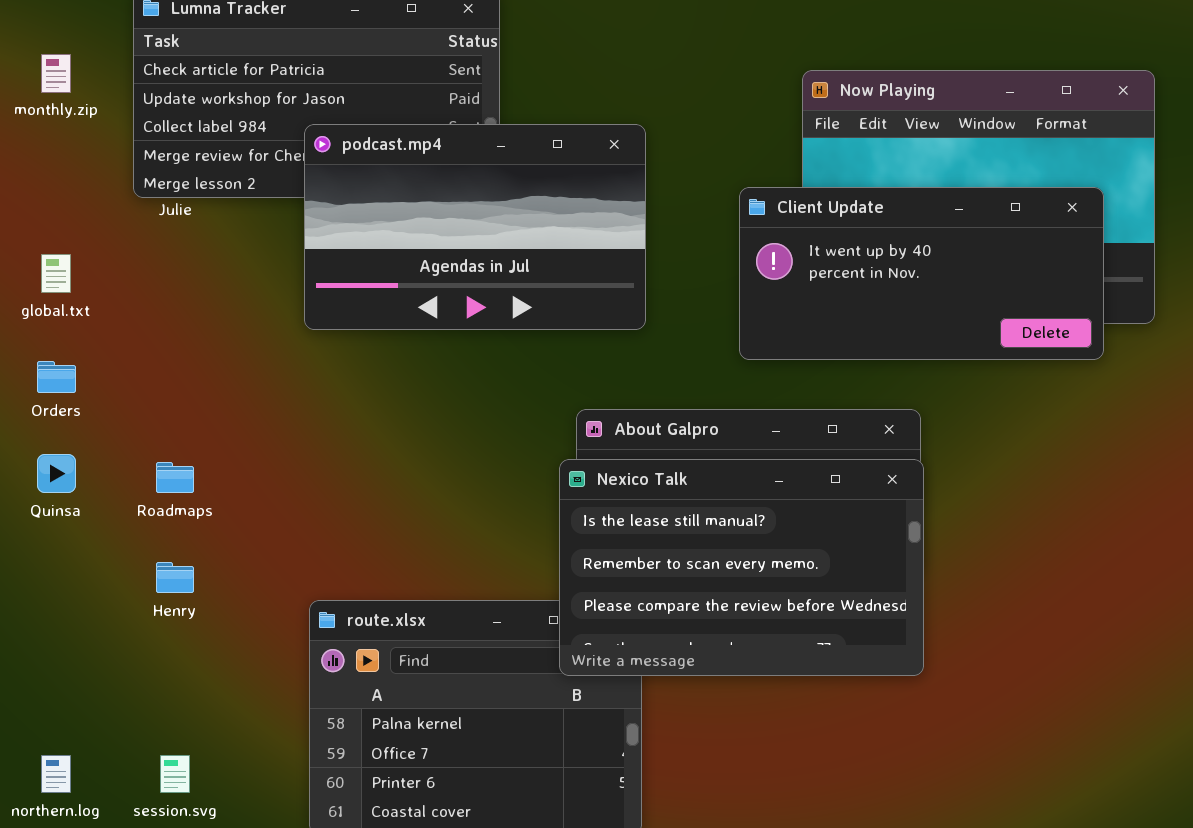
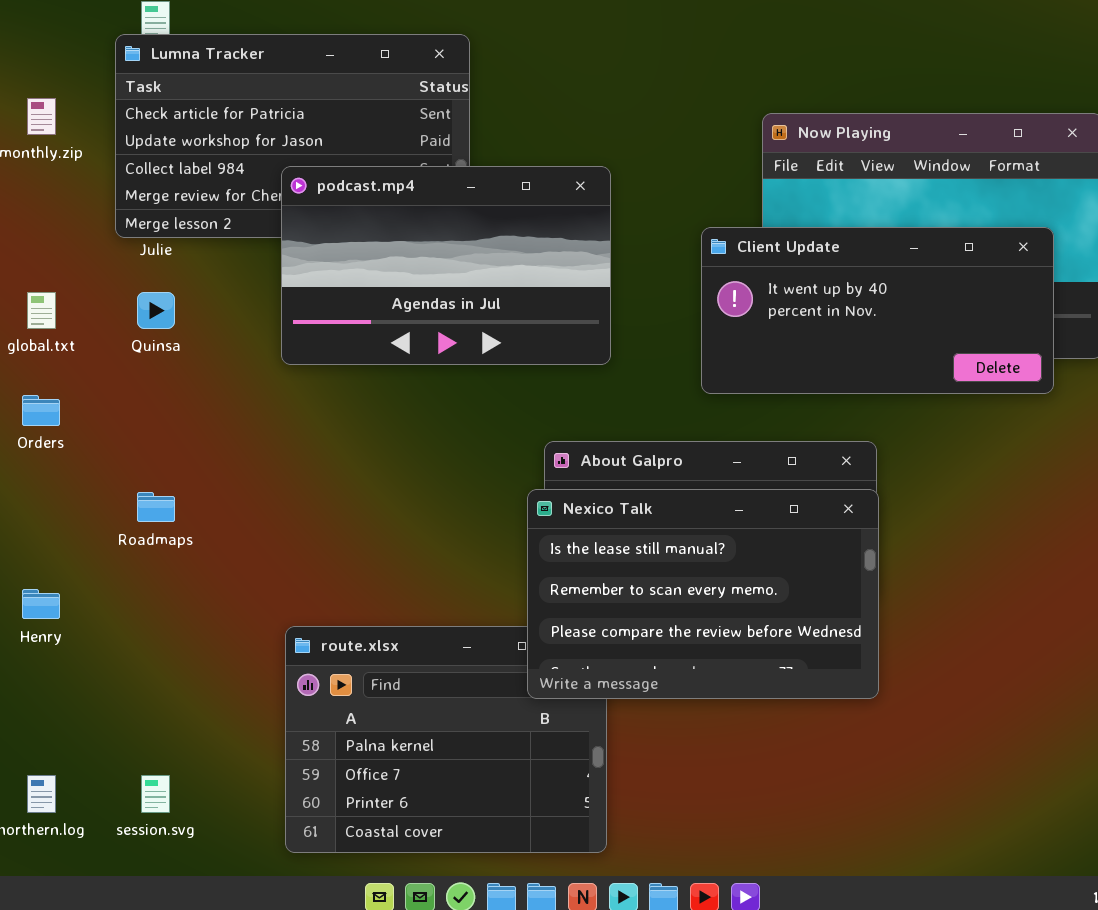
Quinsa: [37,454,76,493] -> [137,292,175,329], moved
Henry: [156,562,194,593] -> [22,589,60,619], moved

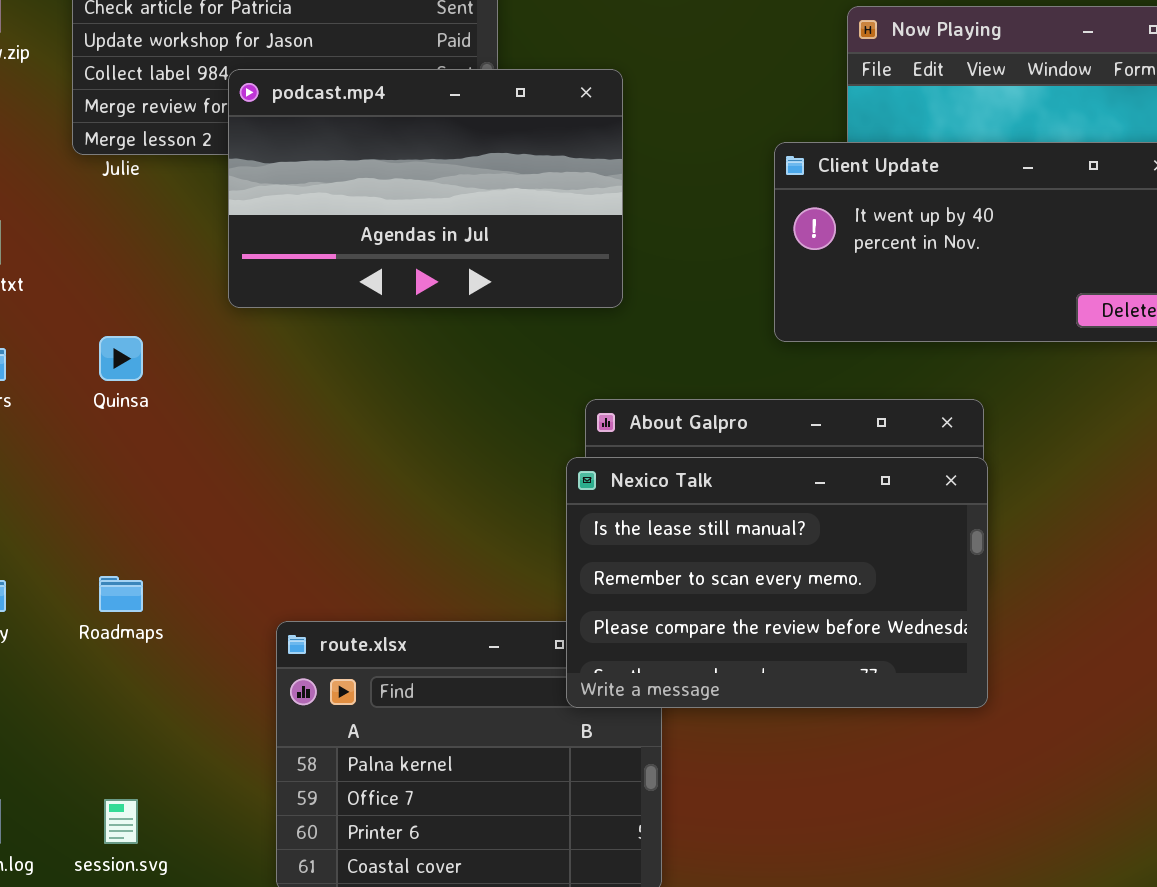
podcast.mp4: [281,166,611,365] -> [228,69,623,308], moved
Quinsa: [137,292,175,329] -> [99,336,143,381], moved
Roadmaps: [137,492,175,522] -> [99,576,143,612], moved

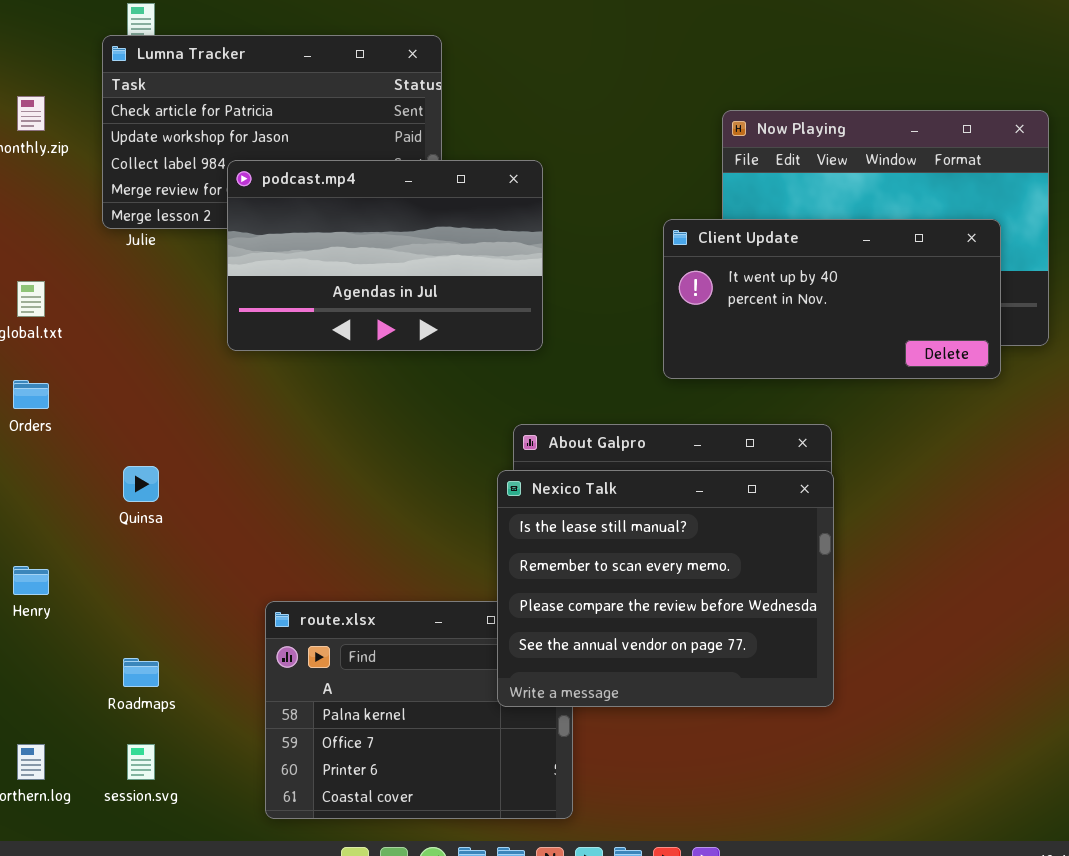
Quinsa: [99,336,143,381] -> [123,466,159,502], moved
Nexico Talk: [566,457,988,708] -> [497,470,834,707], resized
Roadmaps: [99,576,143,612] -> [123,658,159,687], moved

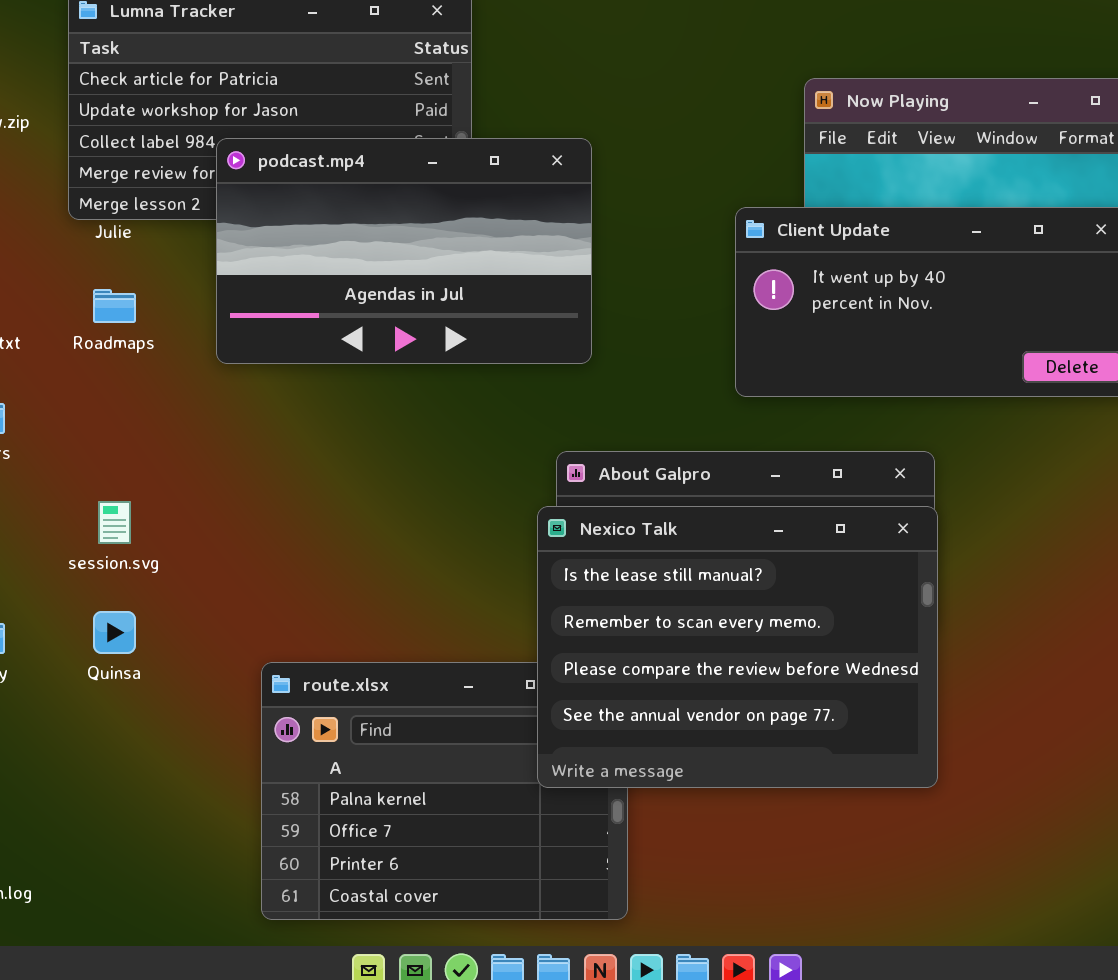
Quinsa: [123,466,159,502] -> [93,611,136,654], moved
Roadmaps: [123,658,159,687] -> [93,289,136,323], moved
session.svg: [127,744,155,780] -> [98,501,131,544], moved

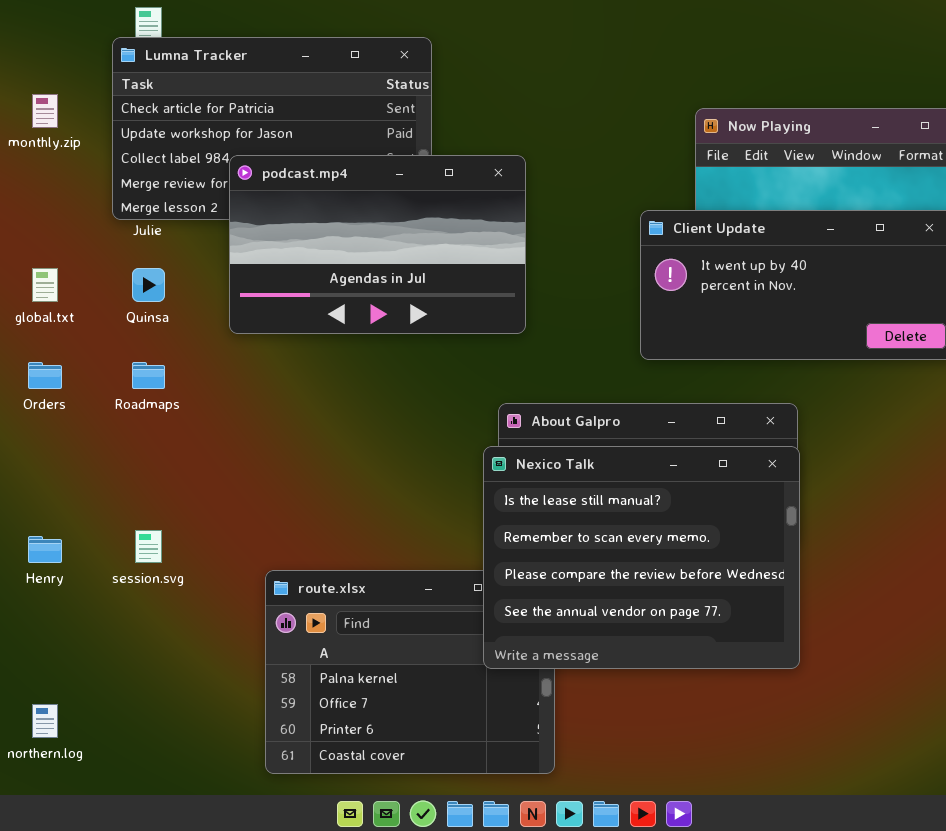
Roadmaps: [93,289,136,323] -> [132,362,165,389], moved
session.svg: [98,501,131,544] -> [135,530,162,563], moved
Quinsa: [93,611,136,654] -> [132,268,165,302], moved

